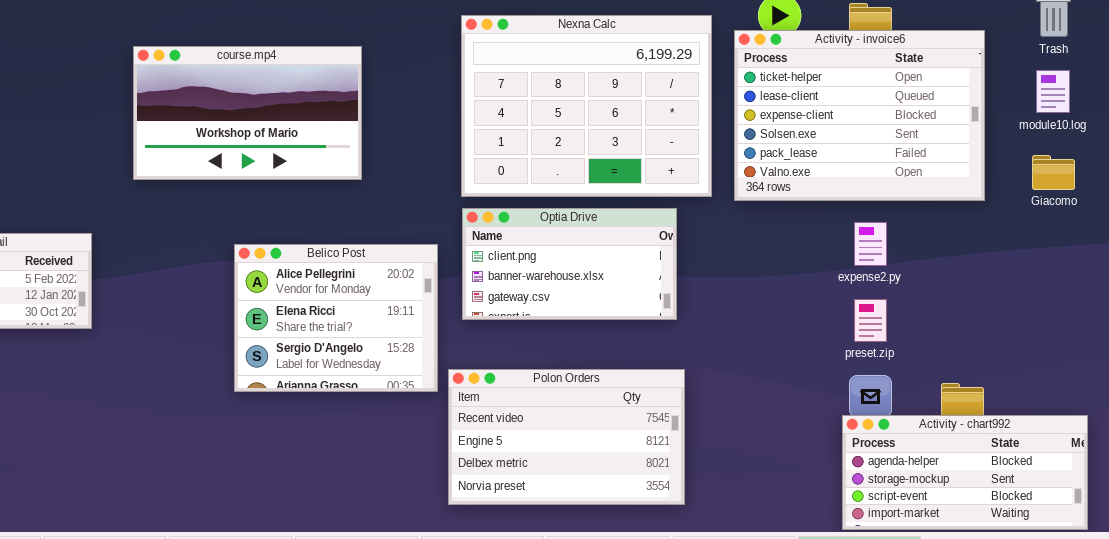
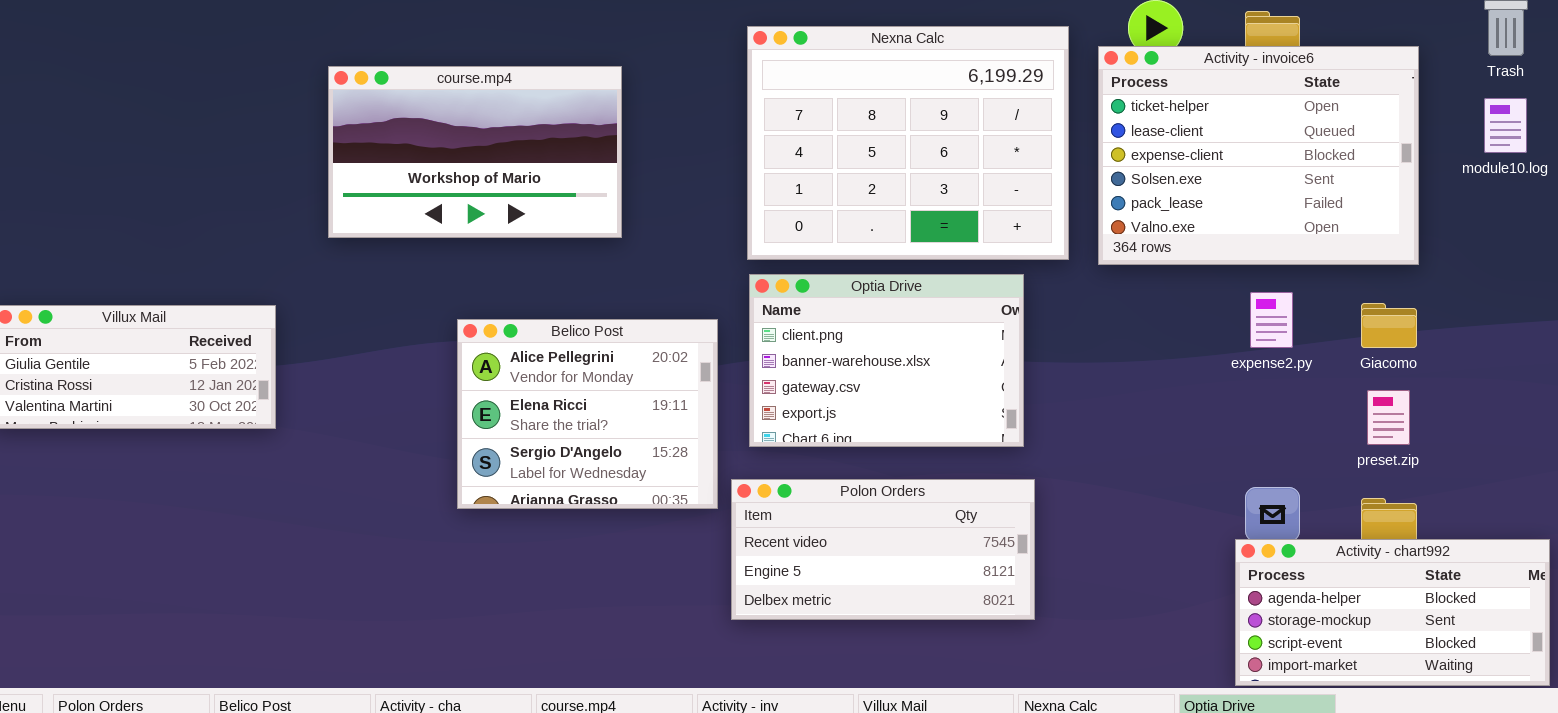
Giacomo: [1032,155,1075,190] -> [1361,303,1417,348], moved
Optia Drive: [462,208,677,320] -> [749,274,1024,447], resized
preset.zip: [854,299,887,342] -> [1367,390,1410,445], moved
Polon Orders: [448,369,685,505] -> [731,479,1035,620], resized

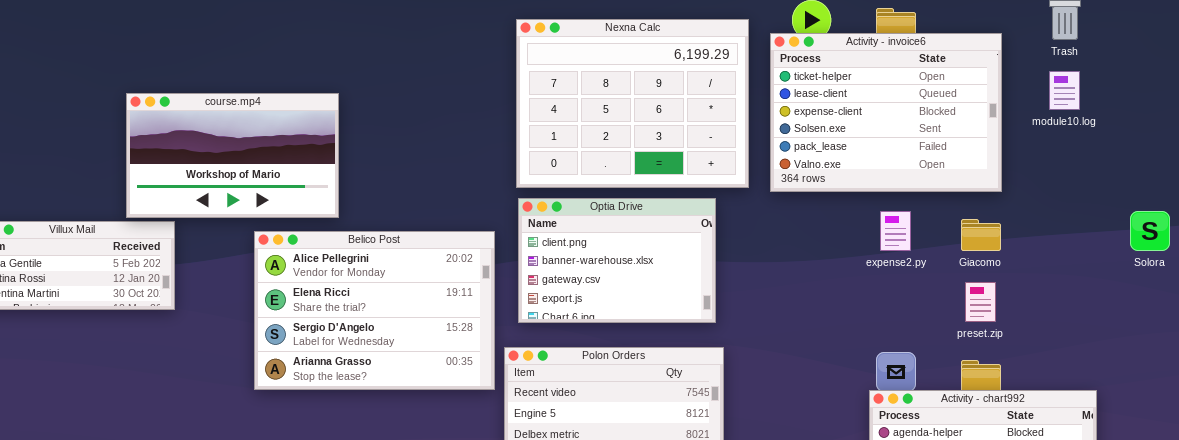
course.mp4: [328,66,622,238] -> [126,93,339,218], moved
Belico Post: [457,319,718,509] -> [254,231,495,390], resized

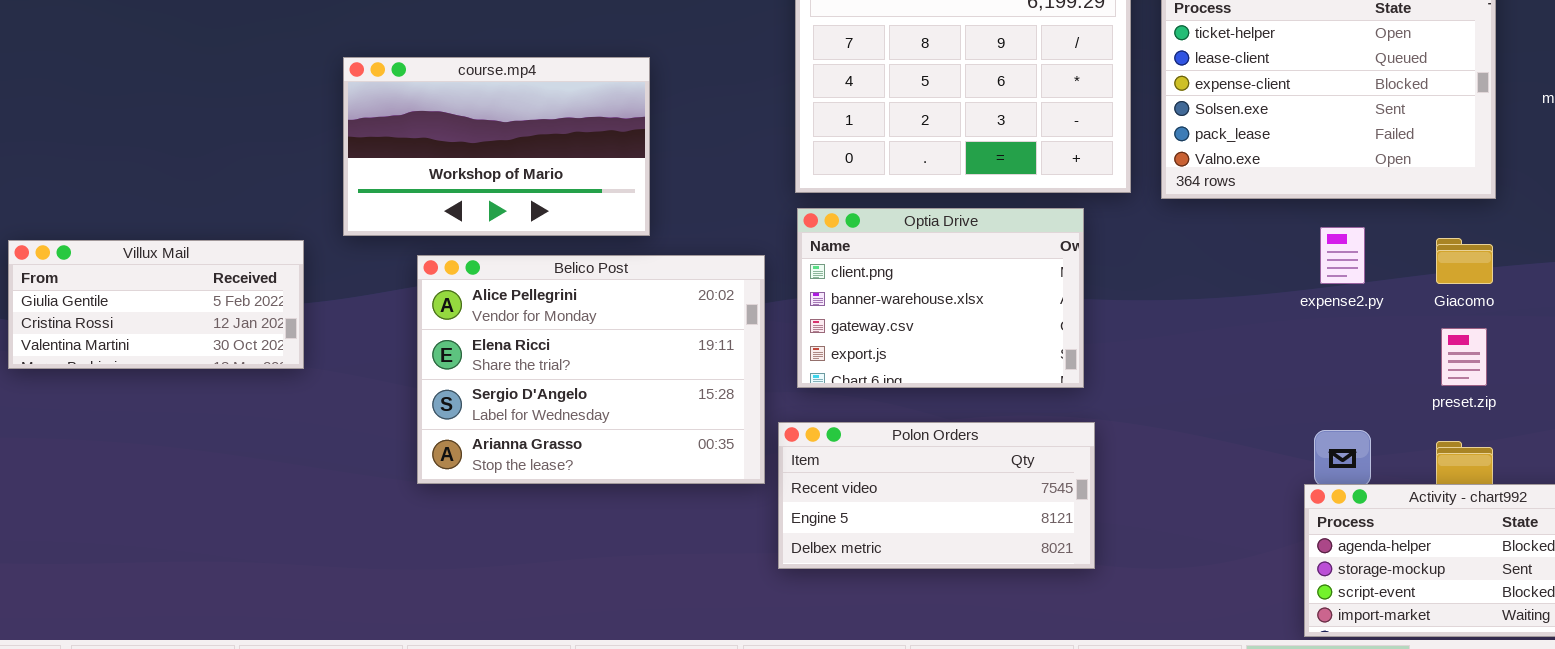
course.mp4: [126,93,339,218] -> [343,57,650,236], moved

